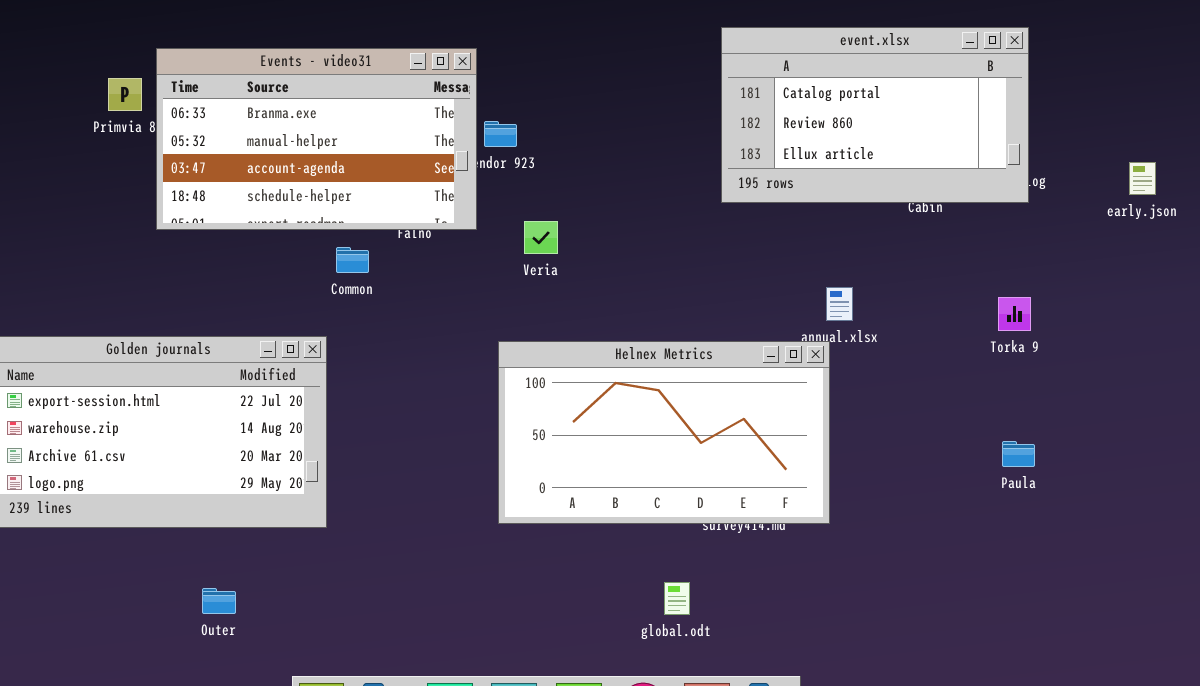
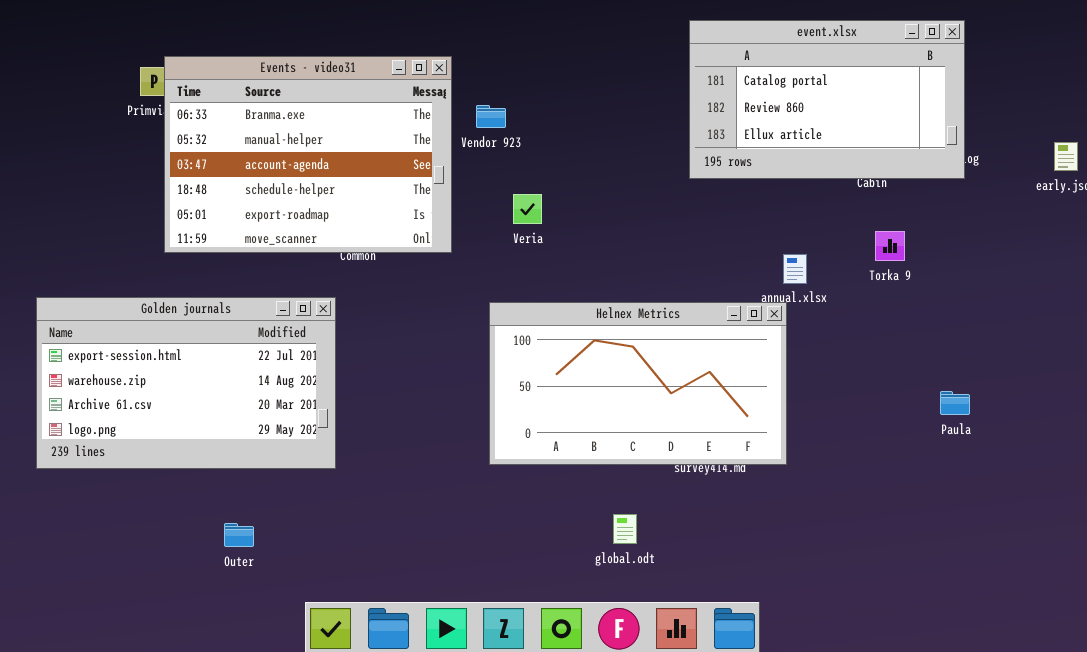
Events - video31: [156,48,477,230] -> [164,56,452,253], moved, resized
Torka 9: [998,297,1031,331] -> [875,231,905,261], moved
global.odt: [664,582,690,615] -> [613,514,637,544], moved

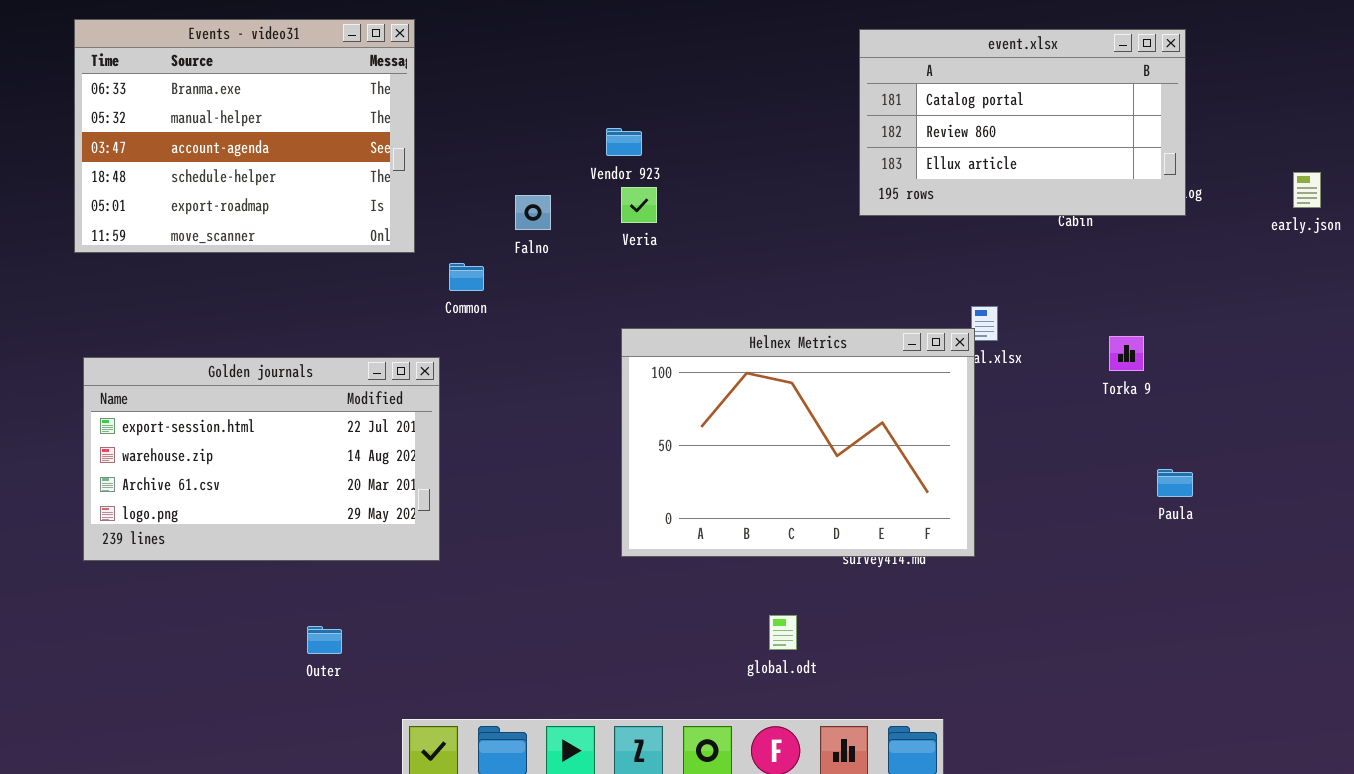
Events - video31: [164,56,452,253] -> [74,19,415,253], moved
Veria: [513,194,542,224] -> [621,187,657,223], moved
Torka 9: [875,231,905,261] -> [1109,336,1144,371], moved
Helnex Metrics: [489,302,787,465] -> [621,328,975,557], resized

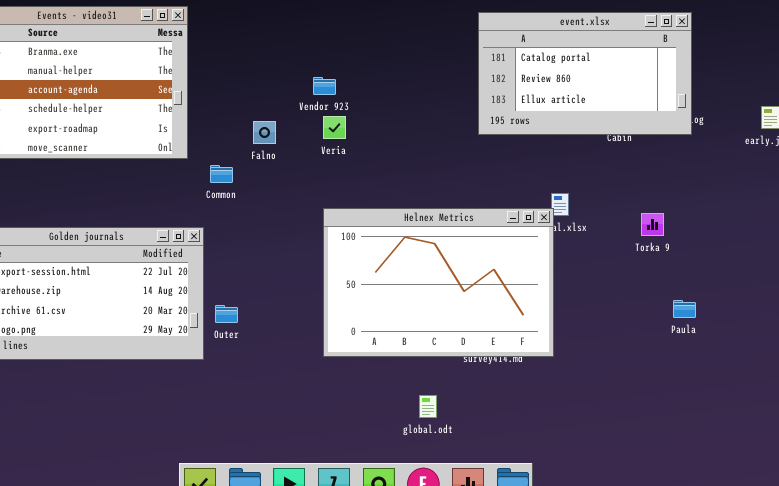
Outer: [307,626,342,654] -> [215,305,238,323], moved

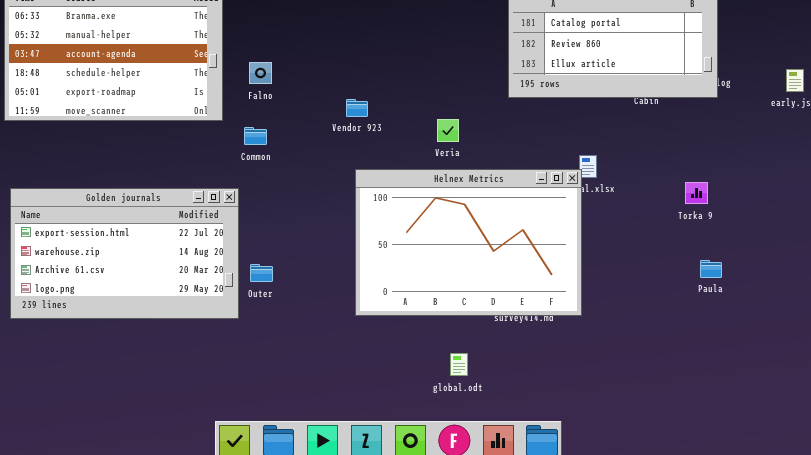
Vendor 923: [313,77,336,95] -> [346,99,368,117], moved
Veria: [323,116,346,139] -> [437,119,459,142], moved
Falno: [253,121,276,144] -> [249,62,272,84], moved
Torka 9: [641,213,664,236] -> [685,182,708,204], moved

